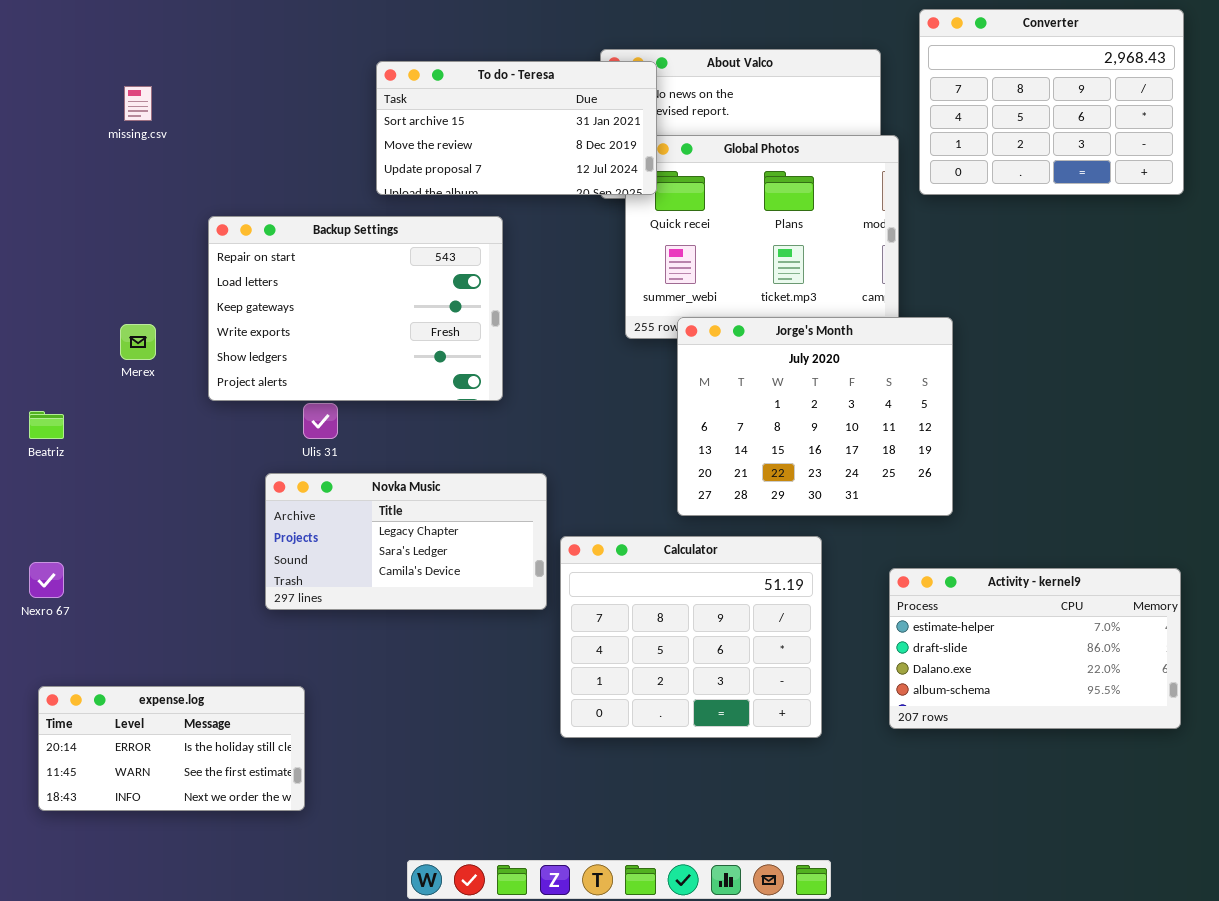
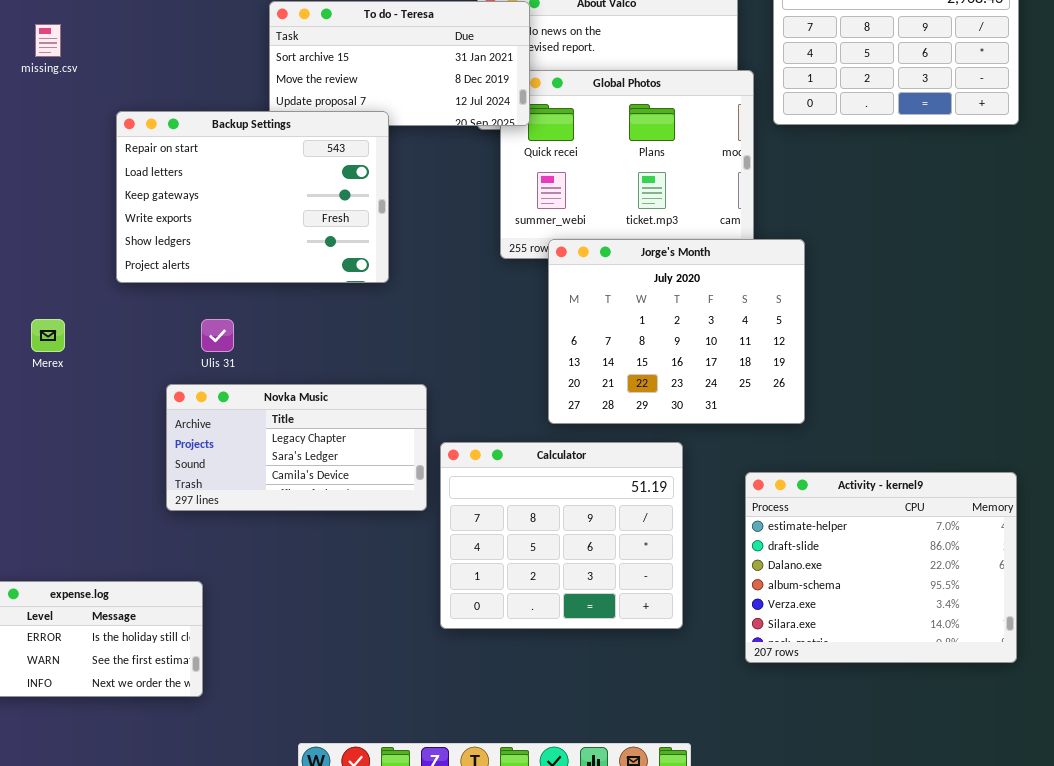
Backup Settings: [208,216,503,401] -> [116,111,389,283], moved
Merex: [120,324,156,360] -> [31,319,65,352], moved
Activity - kernel9: [889,568,1181,729] -> [745,472,1017,663], resized

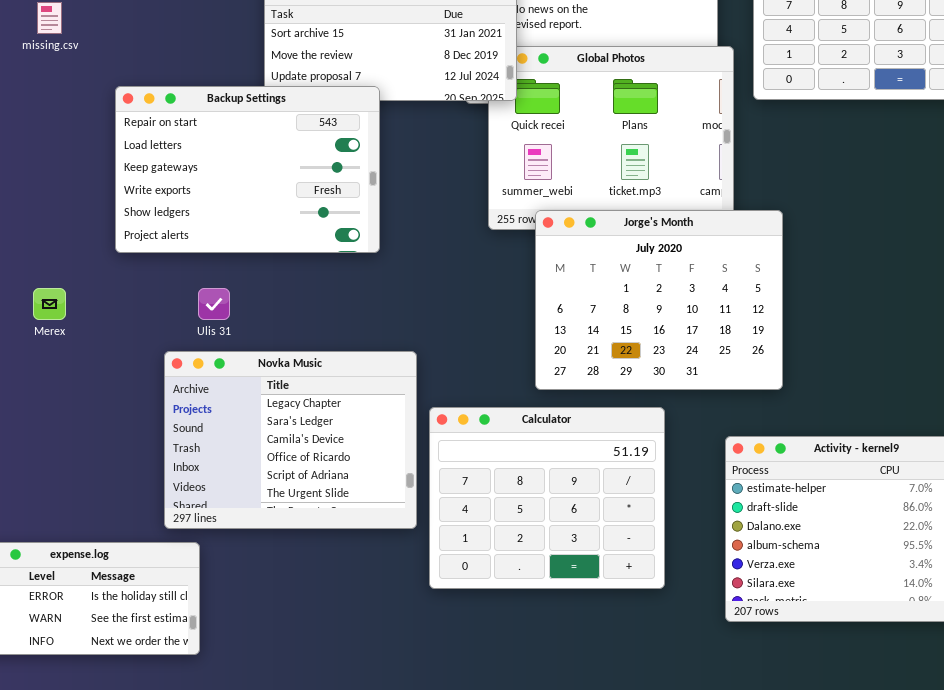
Novka Music: [166,384,427,511] -> [164,351,417,529], resized

